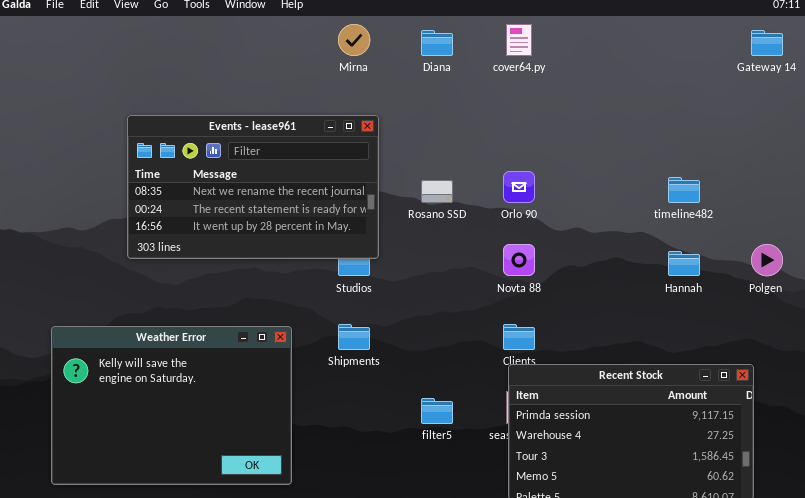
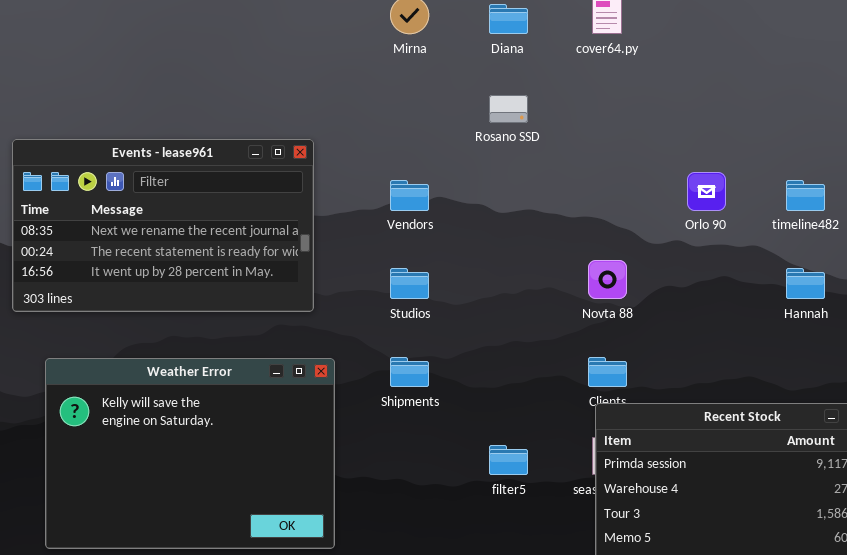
Events - lease961: [127,115,379,259] -> [12,139,314,312], moved
Orlo 90: [503,171,535,203] -> [687,172,726,211], moved
Rosano SSD: [421,180,453,203] -> [489,95,528,123], moved

